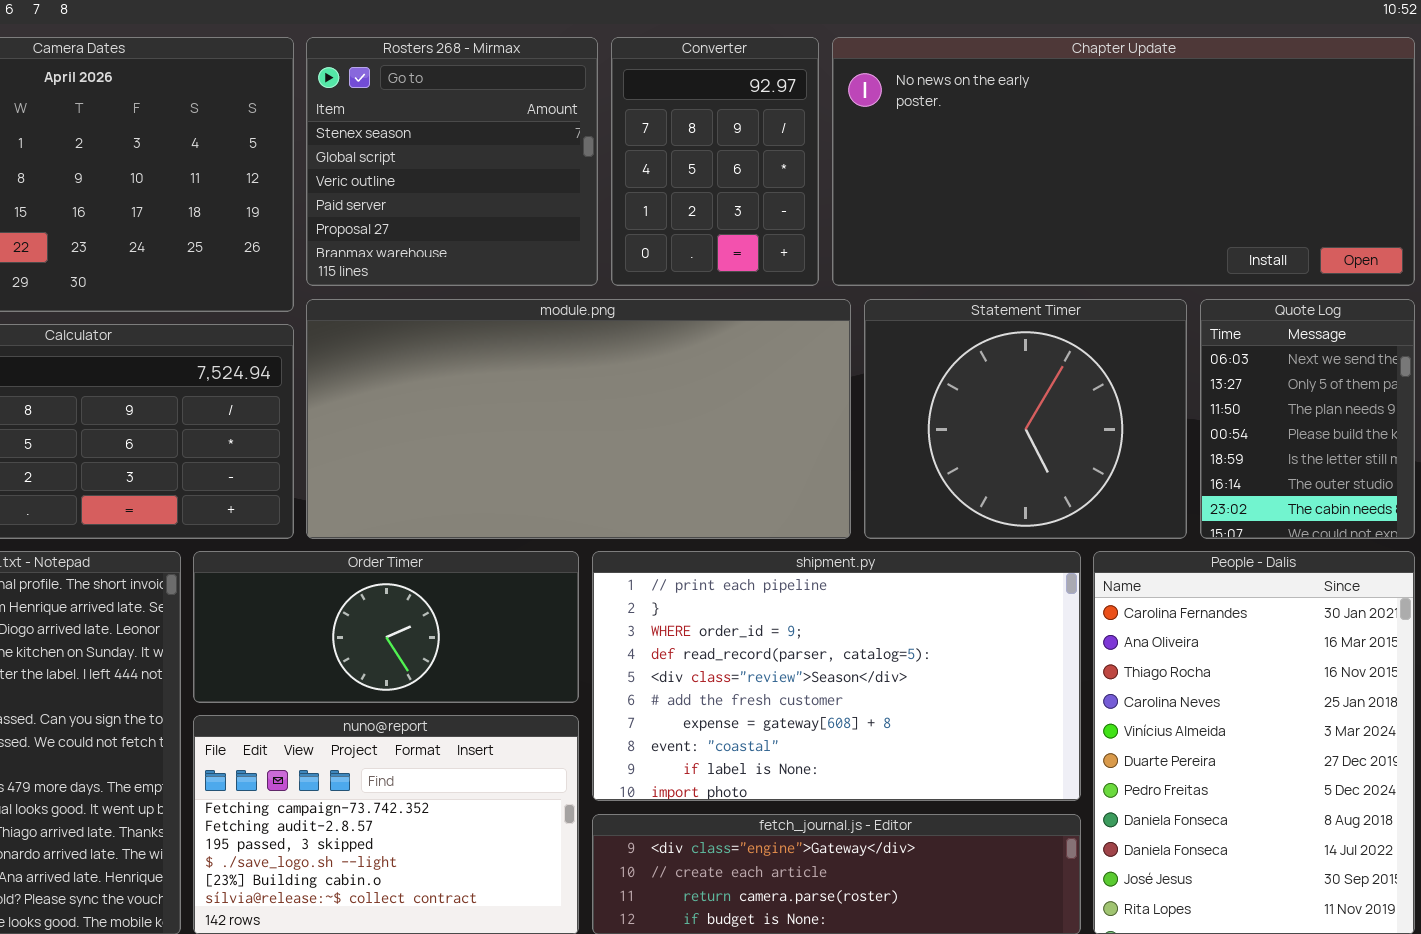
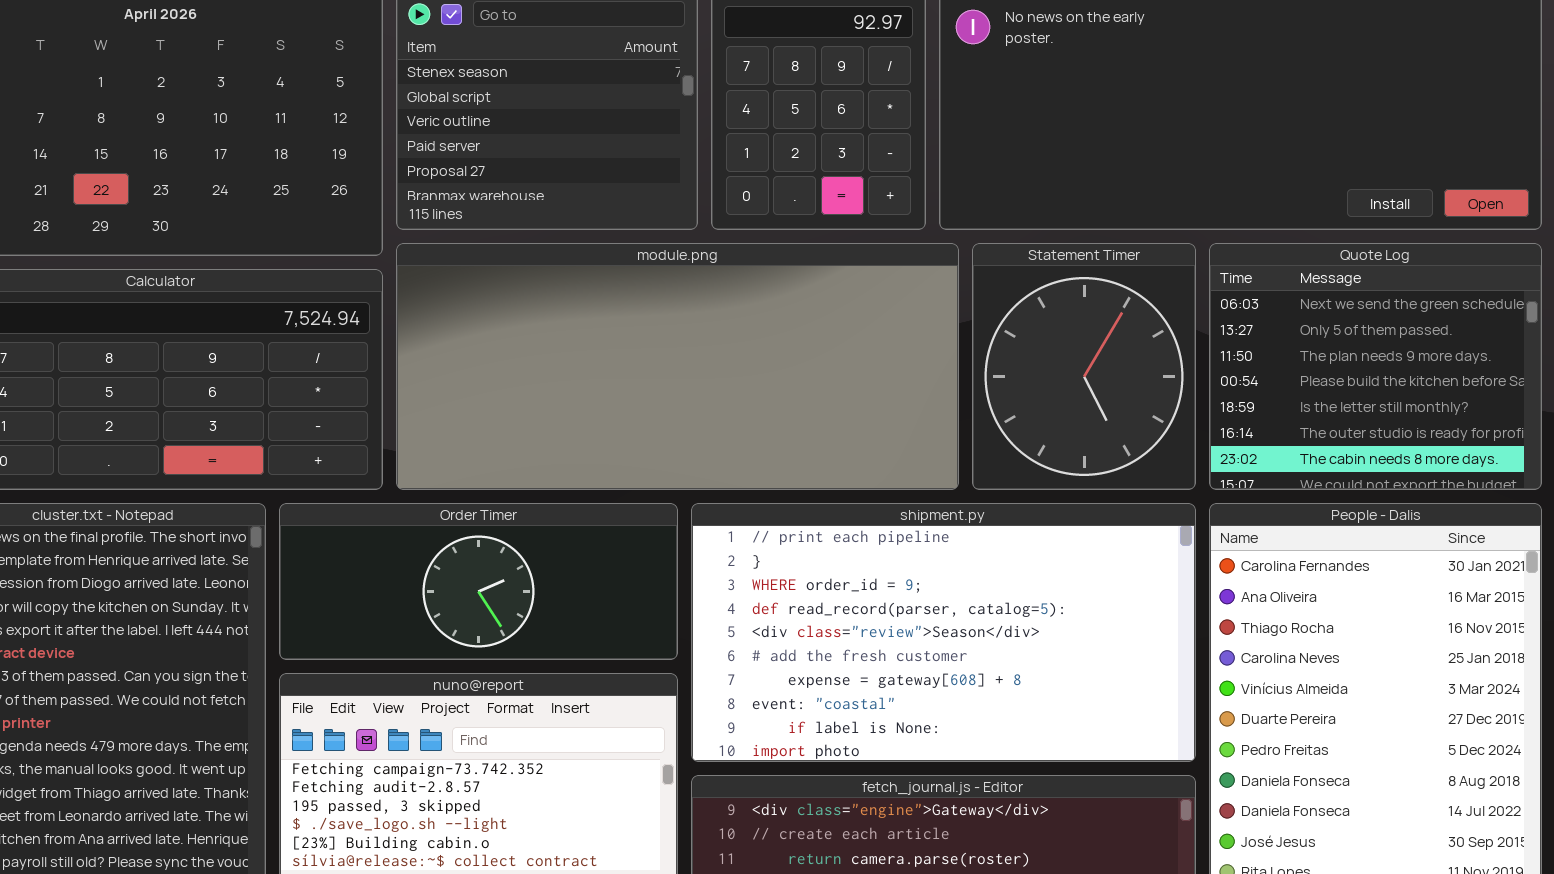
Statement Timer: [864,299,1187,539] -> [972,243,1196,490], resized
Quote Log: [1200,299,1415,539] -> [1209,243,1542,490], resized

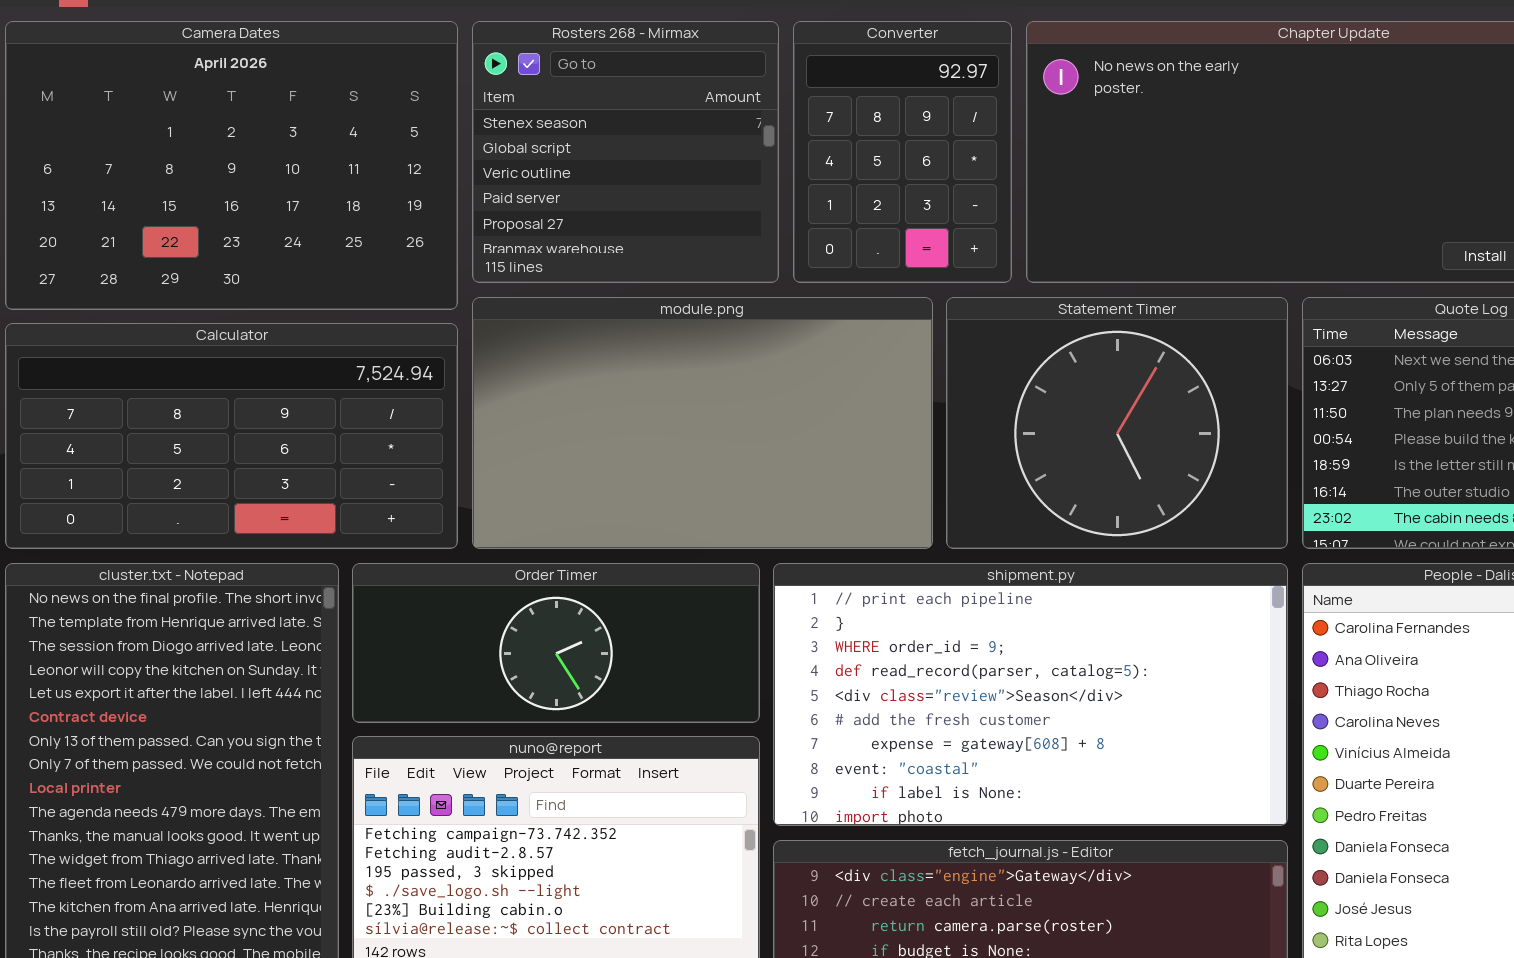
module.png: [396,243,959,490] -> [472,297,933,549], resized
Statement Timer: [972,243,1196,490] -> [946,297,1288,549], resized

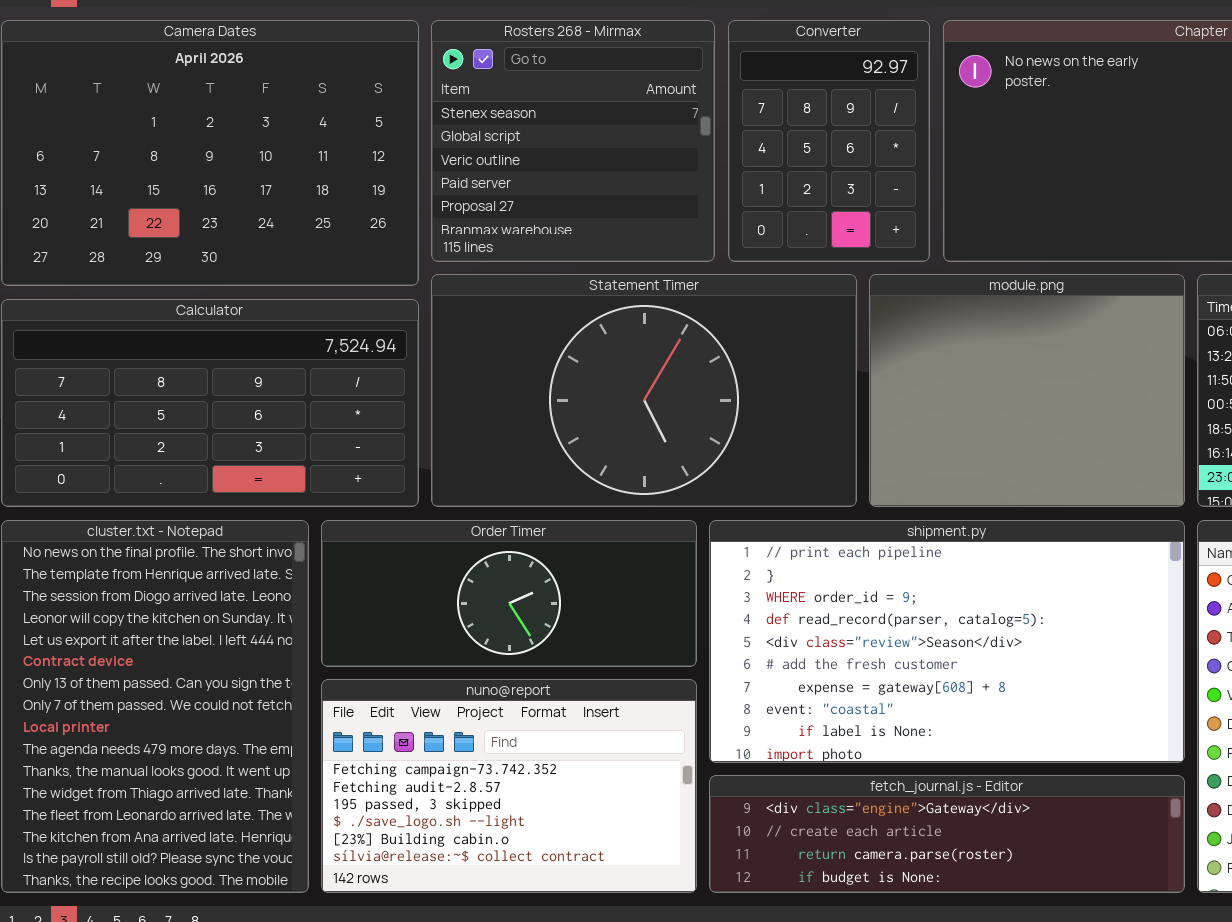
module.png: [472,297,933,549] -> [869,274,1185,507], moved, resized
Statement Timer: [946,297,1288,549] -> [431,274,857,507], moved, resized

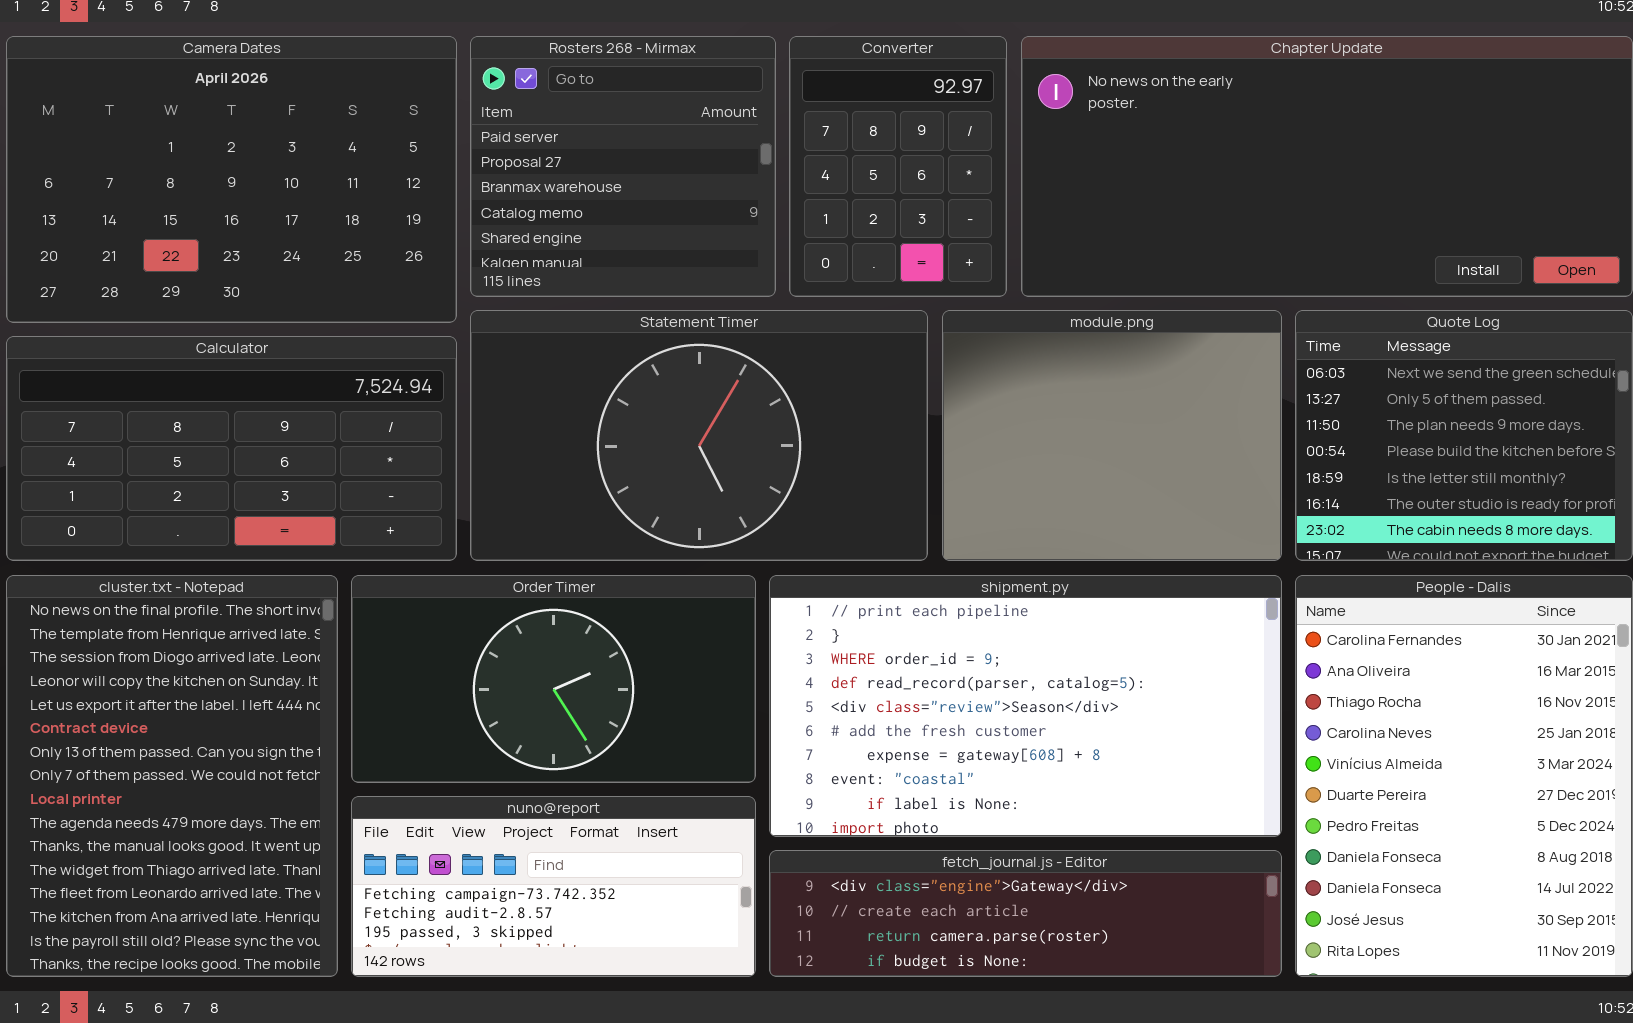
Rosters 268 - Mirmax: [431,20,715,262] -> [470,36,776,297], scrolled down 3 rows
Order Timer: [321,520,697,667] -> [351,575,756,783], resized
nuno@report: [321,679,697,893] -> [351,796,756,977], resized

